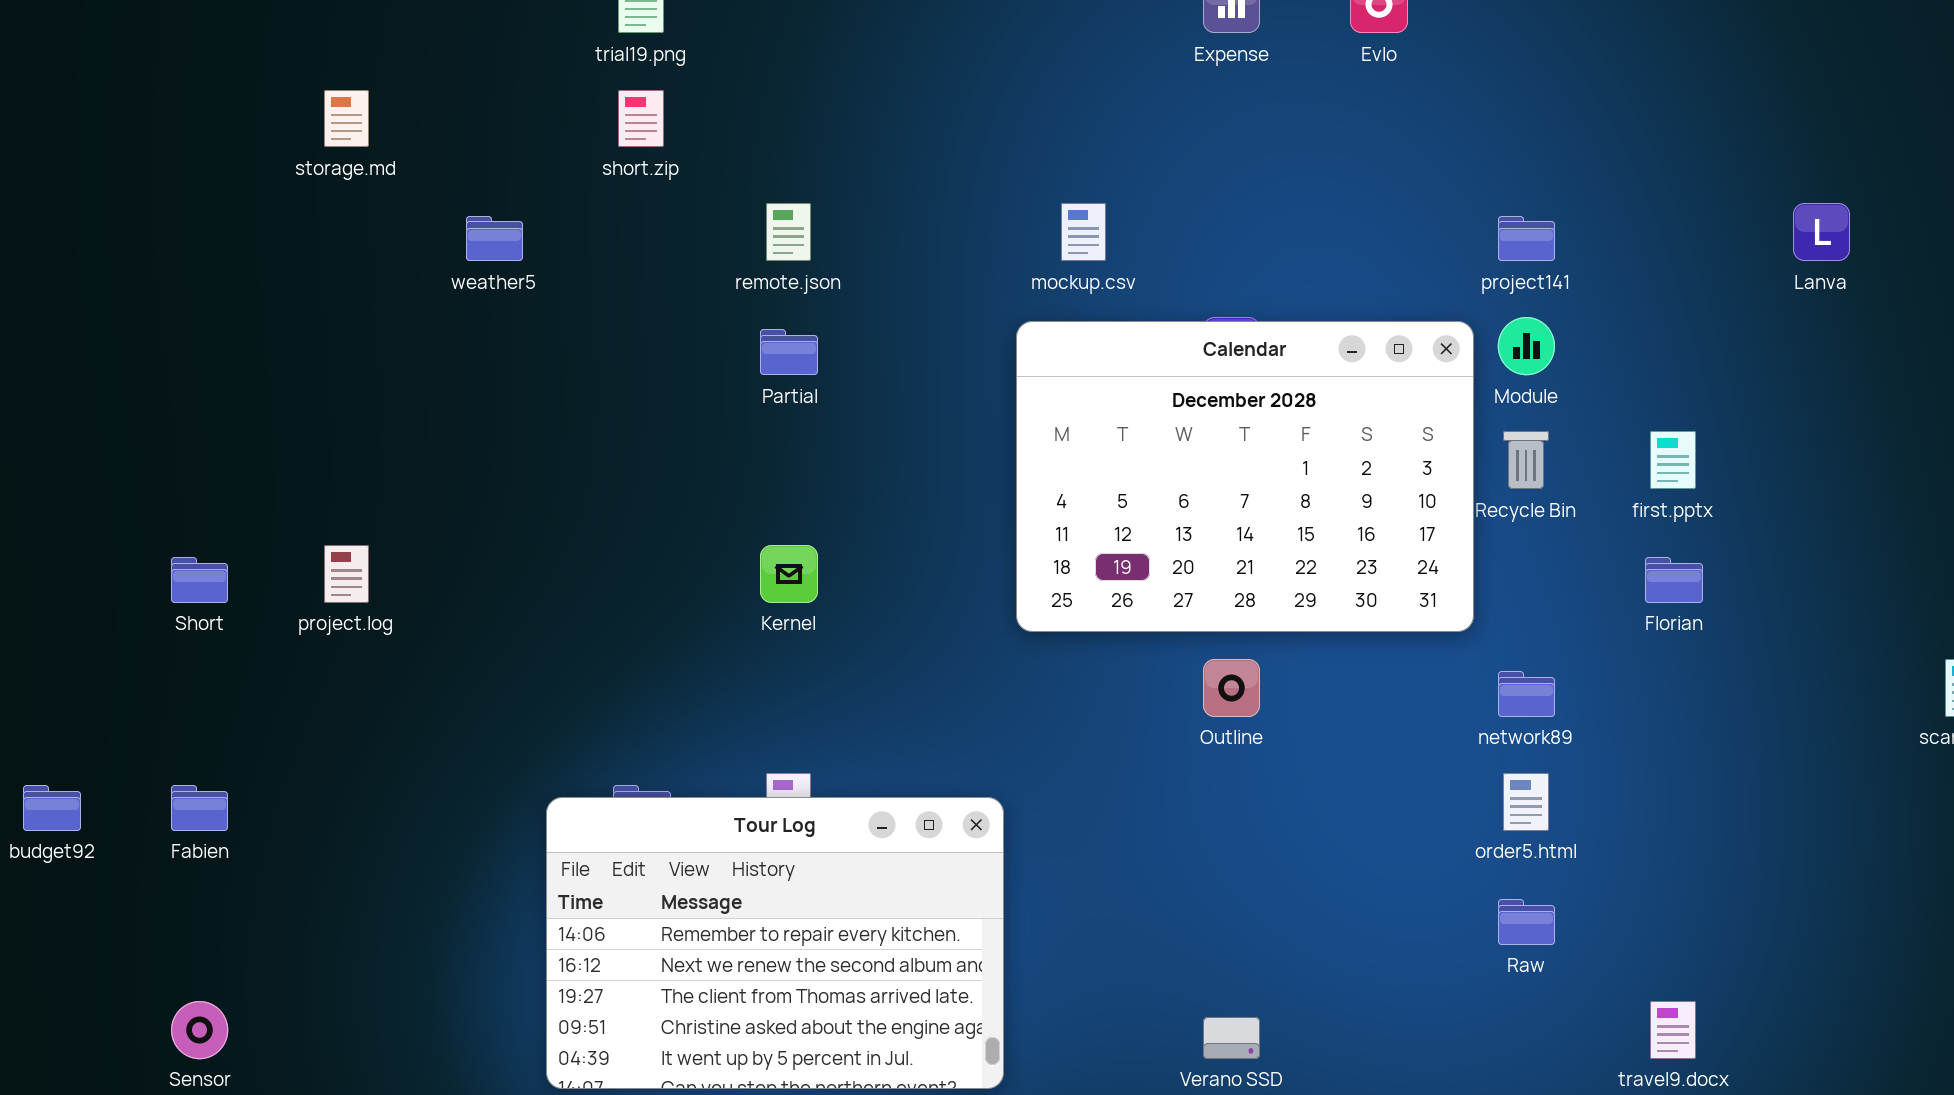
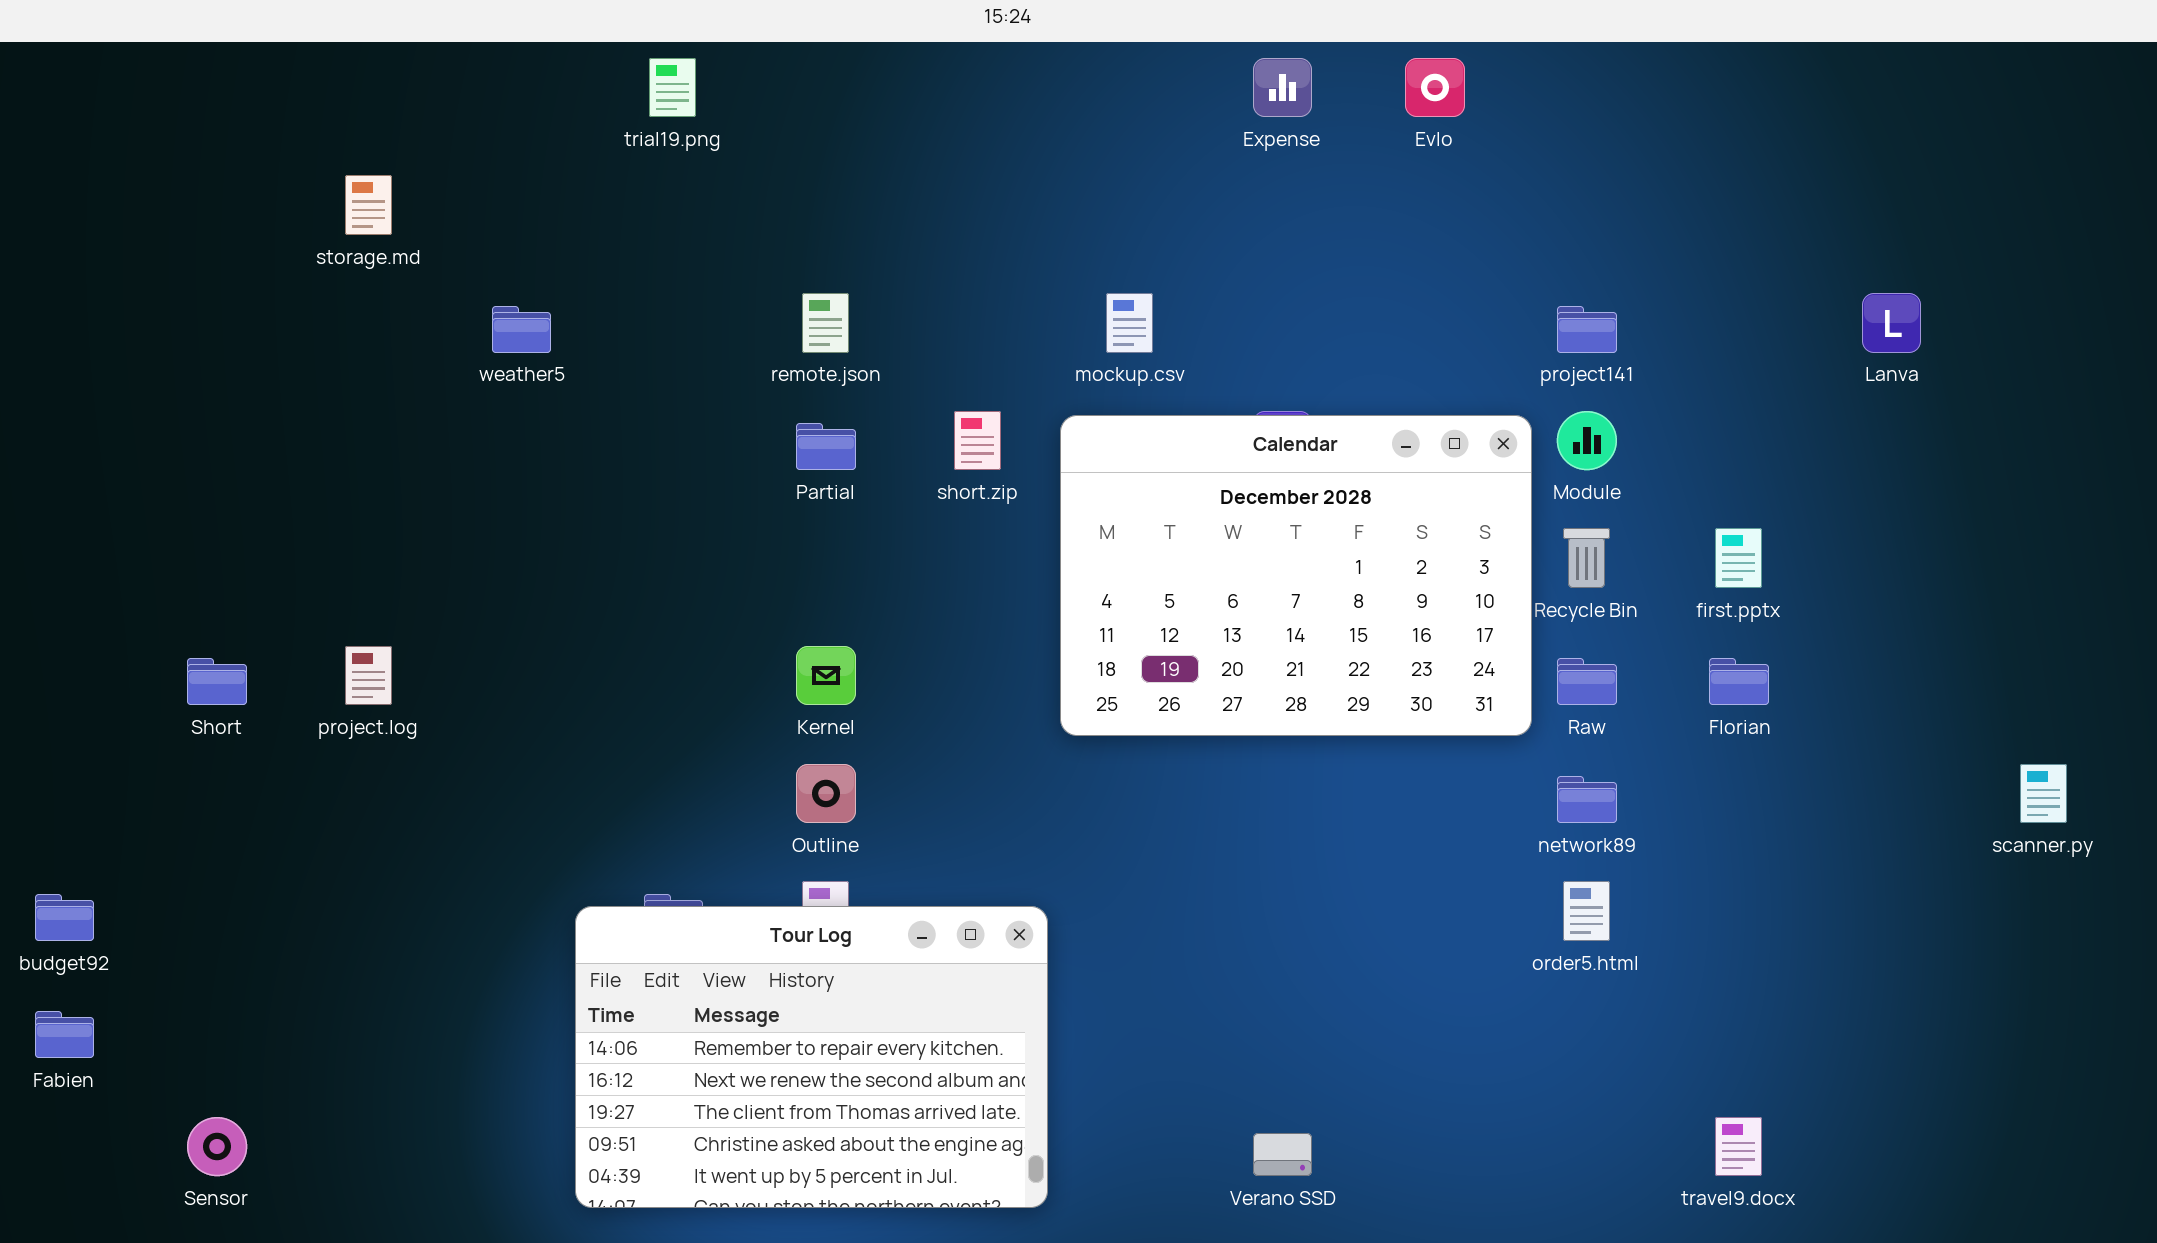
short.zip: [618,90,664,147] -> [954,411,1001,470], moved
Outline: [1203,659,1260,717] -> [796,764,856,823], moved
Fabien: [171,785,228,831] -> [35,1011,94,1058], moved
Raw: [1498,899,1555,945] -> [1557,658,1617,705], moved

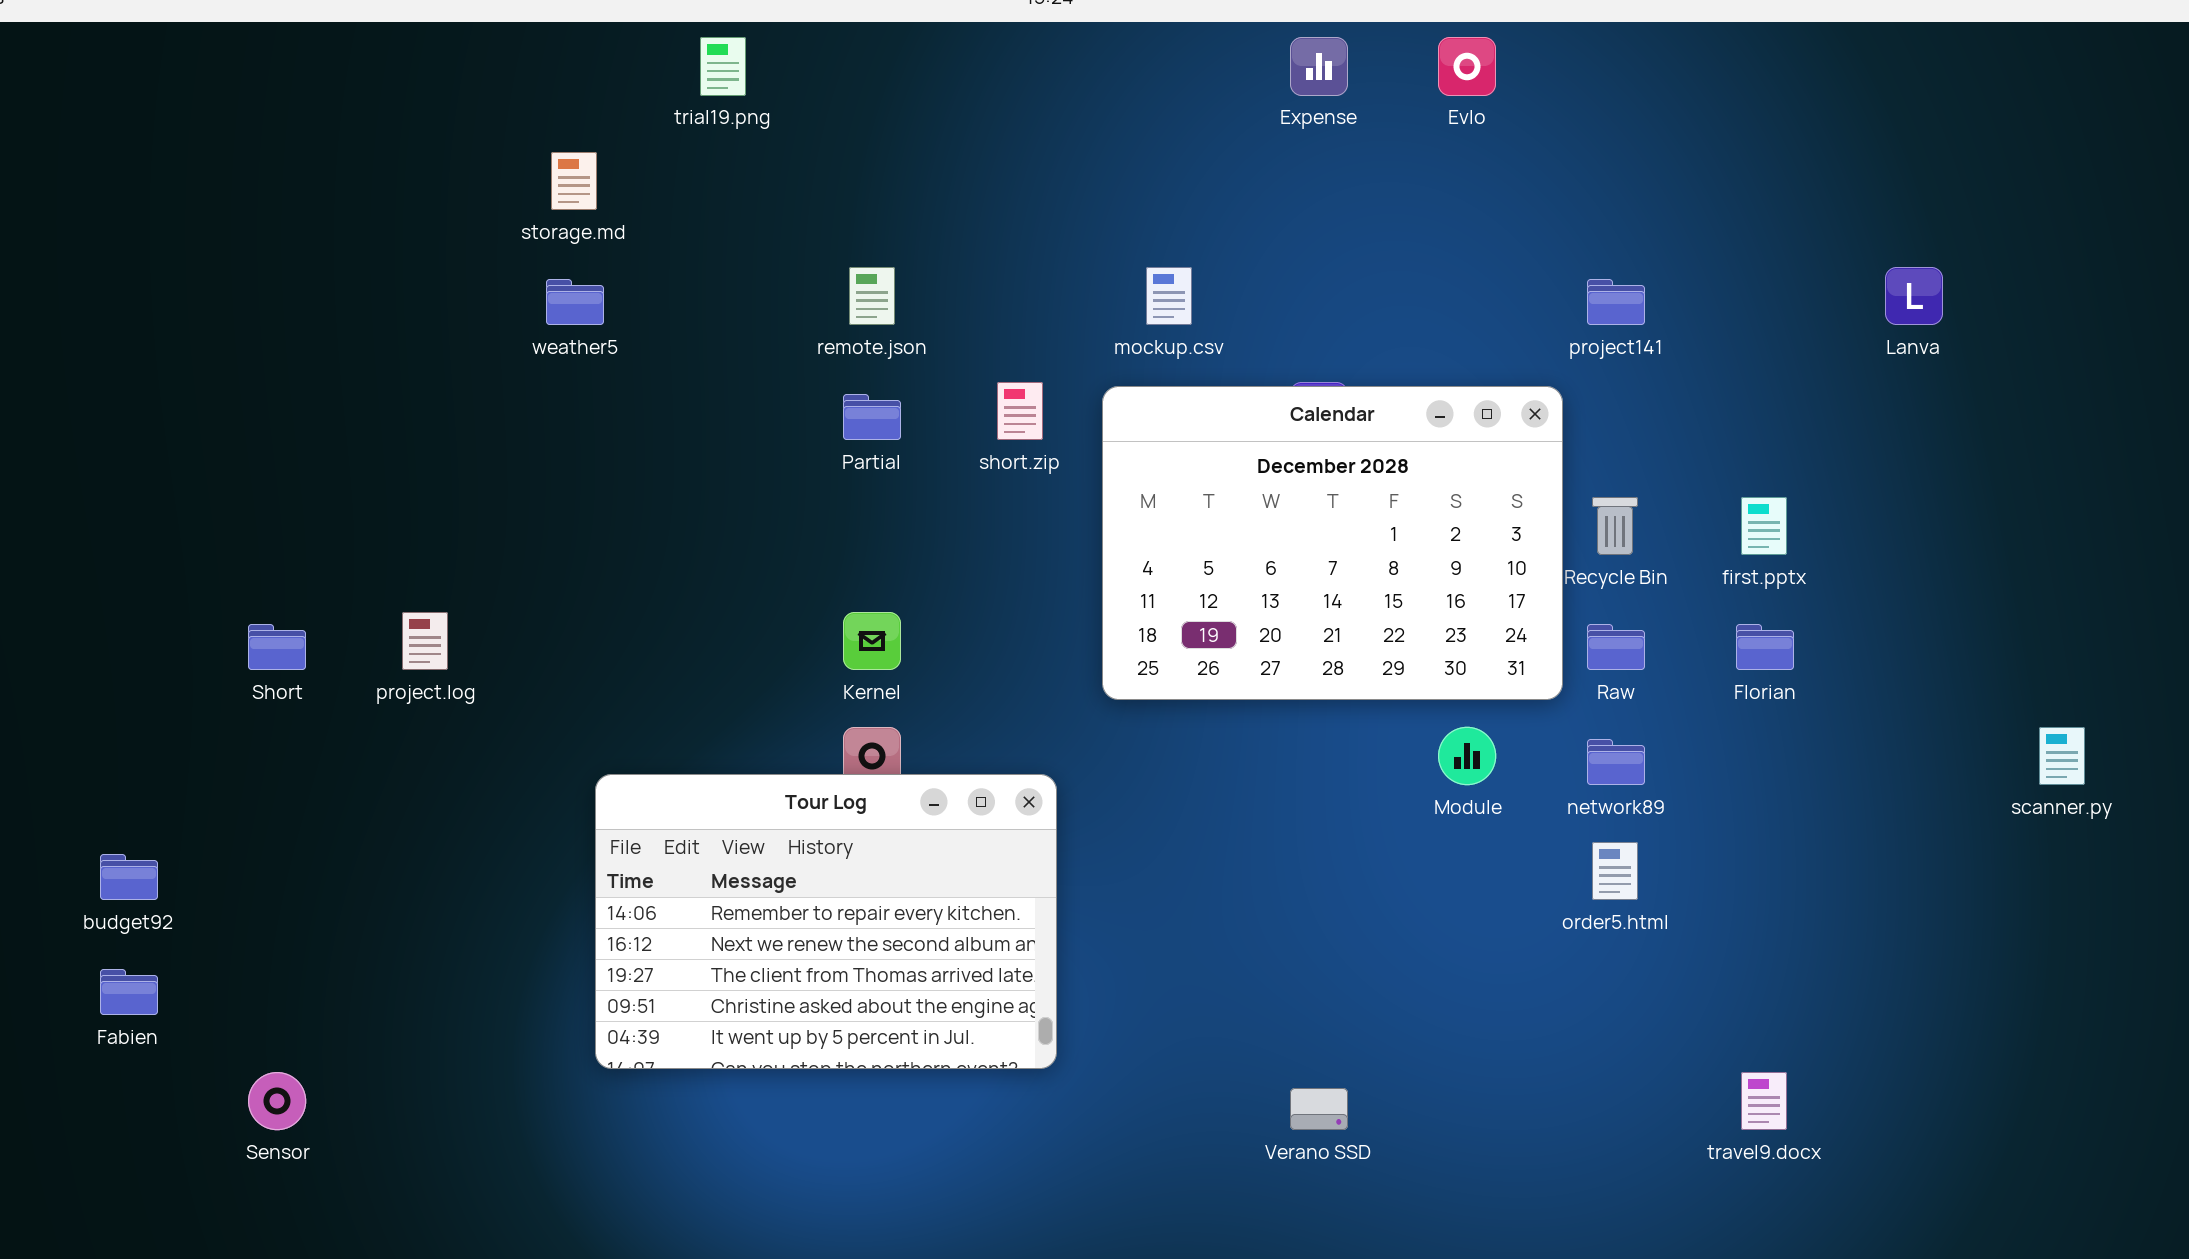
storage.md: [345,175,392,235] -> [551,152,597,210], moved
Module: [1557,411,1617,470] -> [1438,727,1496,785], moved
Tour Log: [575,906,1048,1208] -> [595,774,1057,1069], moved

